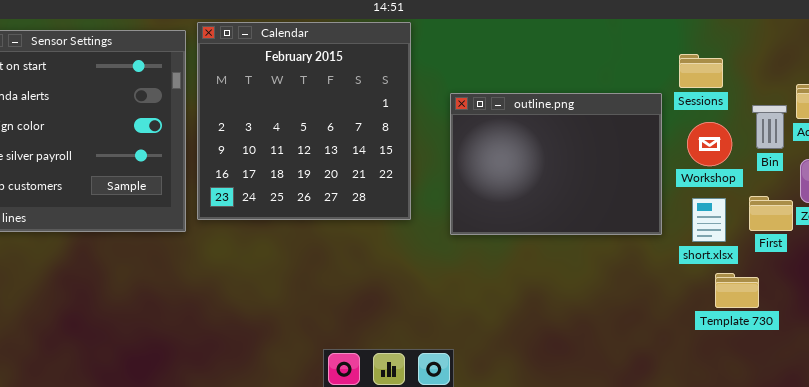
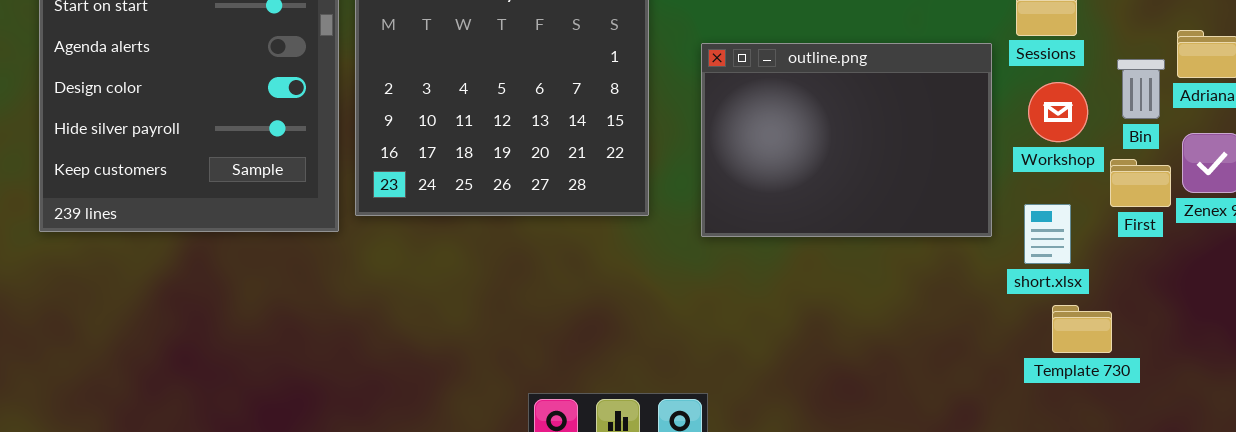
First: [749,196,793,231] -> [1110,159,1171,207], moved
short.xlsx: [692,198,726,242] -> [1024,204,1071,264], moved
Template 730: [715,273,759,308] -> [1052,305,1112,353], moved

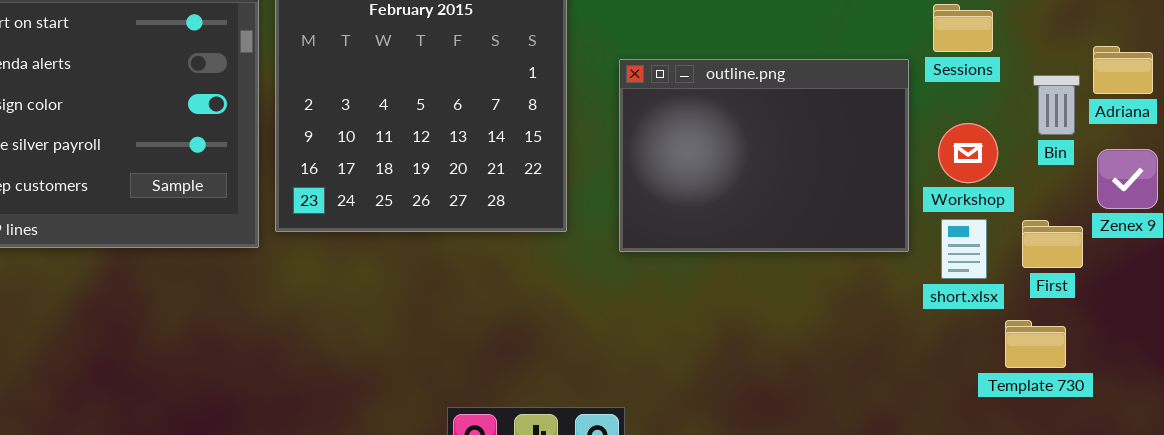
Workshop: [1028,82,1088,142] -> [938,123,998,183], moved
First: [1110,159,1171,207] -> [1022,220,1083,268], moved
Template 730: [1052,305,1112,353] -> [1005,320,1066,368], moved

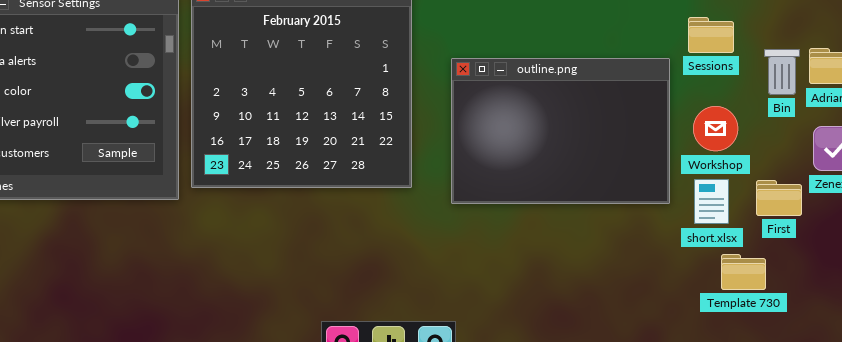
Bin: [1033,75,1080,135] -> [764,49,800,95], moved
Template 730: [1005,320,1066,368] -> [721,254,766,290], moved

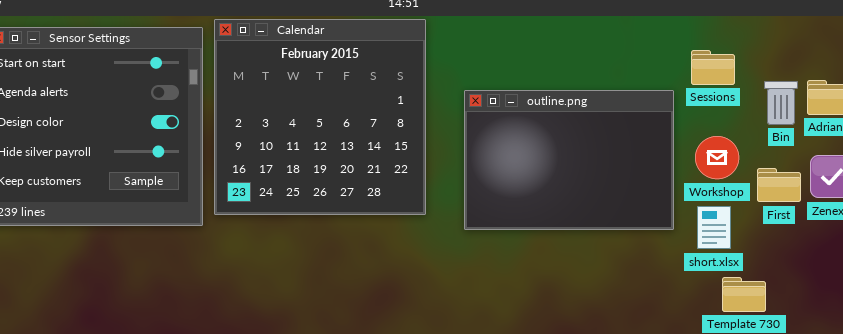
First: [756,180,802,216] -> [757,168,801,202], moved

